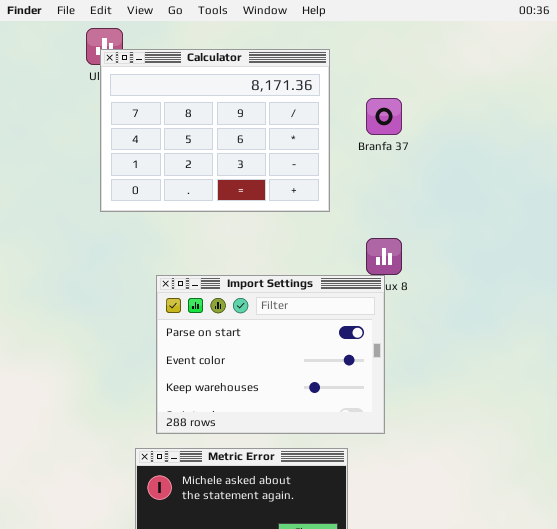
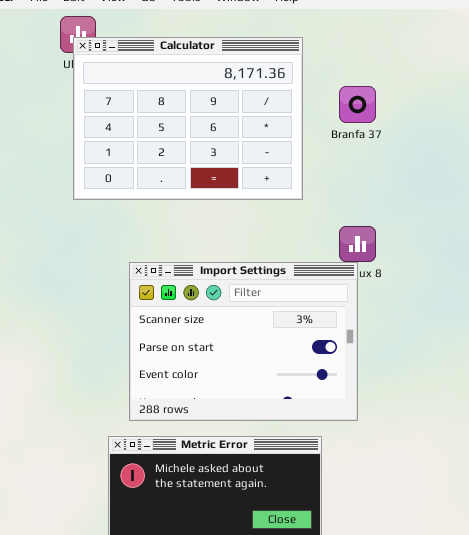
Import Settings: [156,275,385,434] -> [129,262,358,421], scrolled up 1 row

